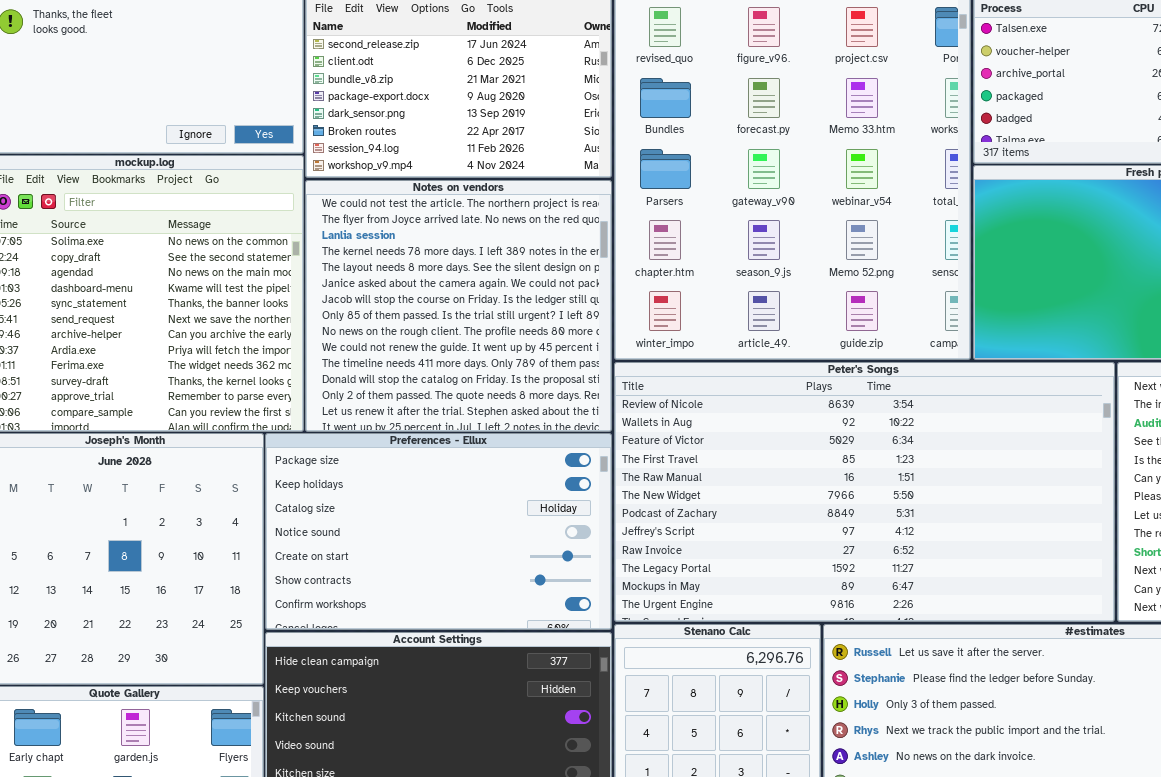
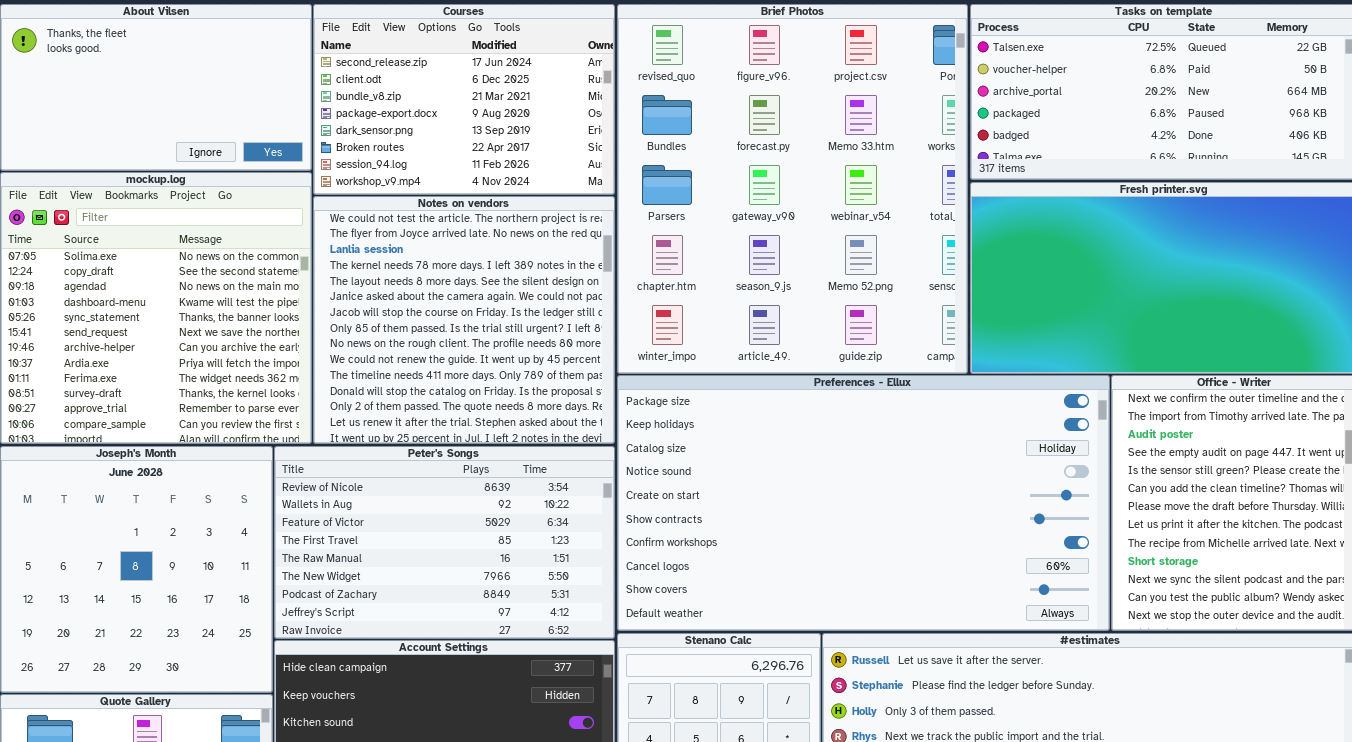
Peter's Songs: [614,362,1115,622] -> [274,446,615,639], moved, resized
Preferences - Ellux: [265,433,612,630] -> [617,375,1110,631], moved, resized

